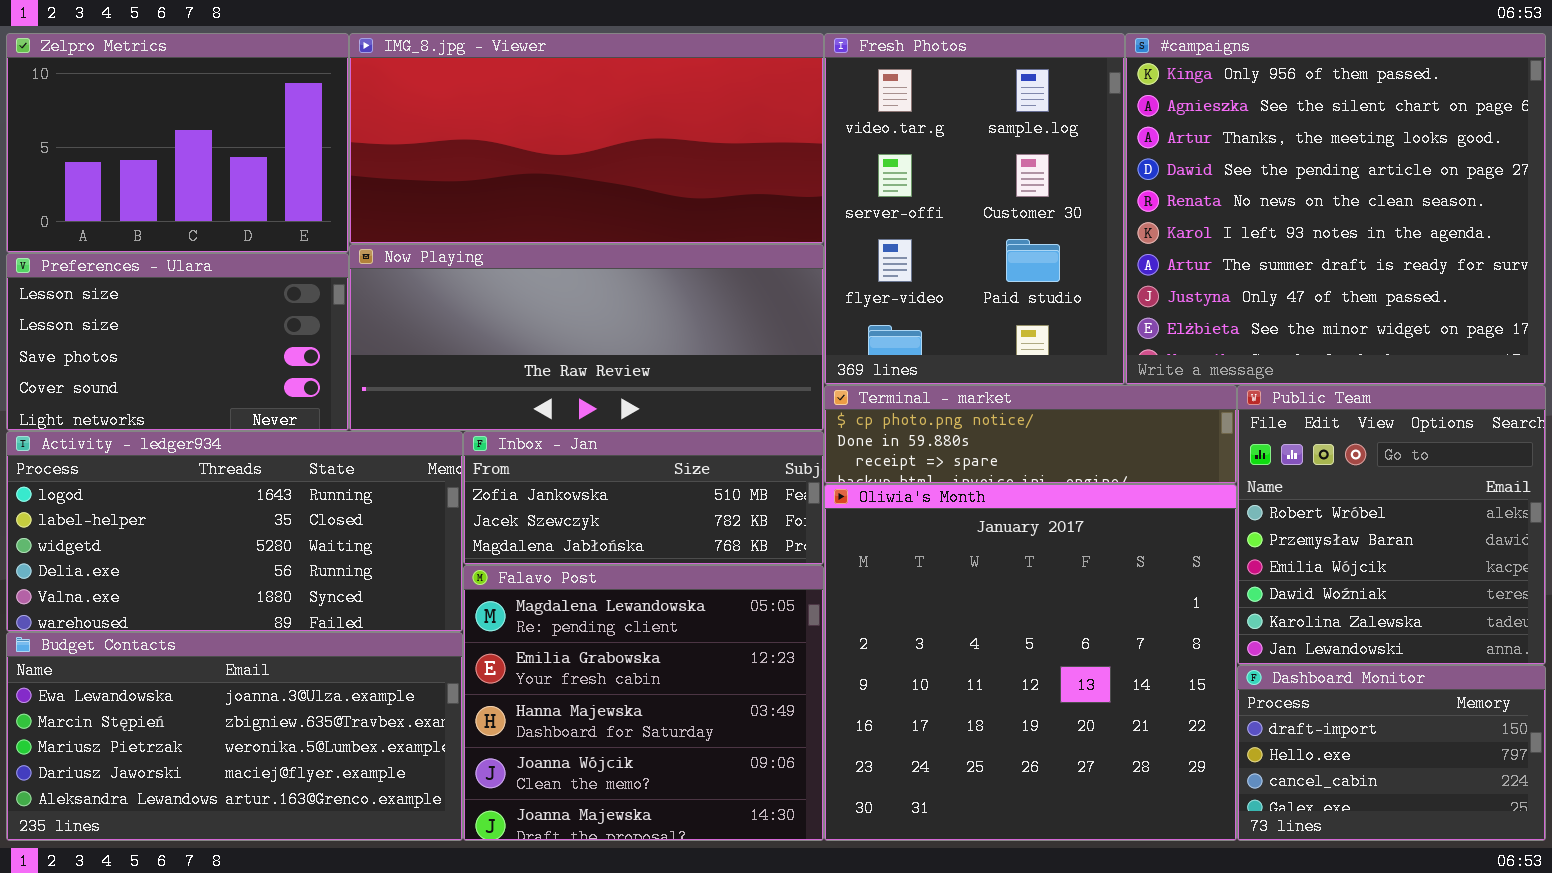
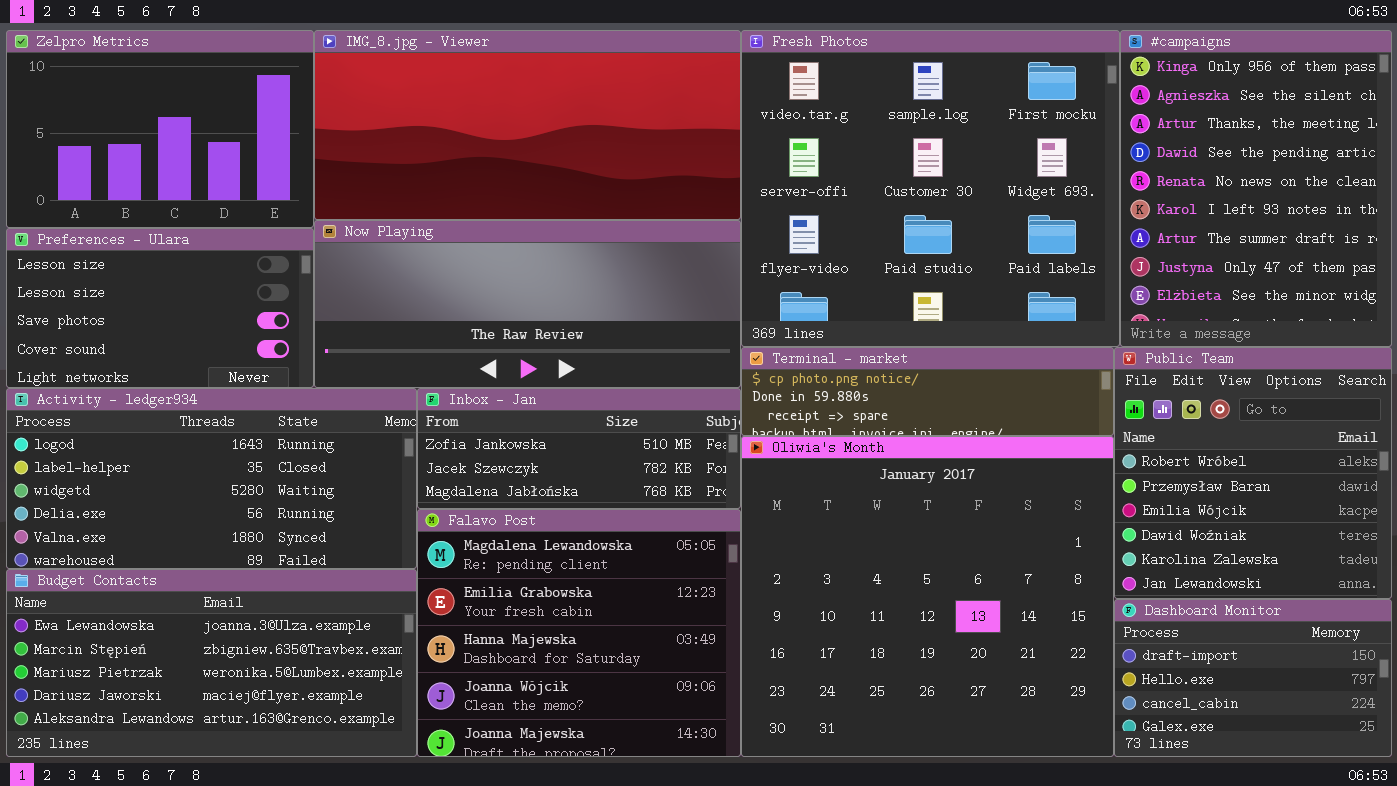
Fresh Photos: [824,33,1125,385] -> [741,30,1120,347], resized
#campaigns: [1125,33,1546,385] -> [1120,30,1392,347], resized

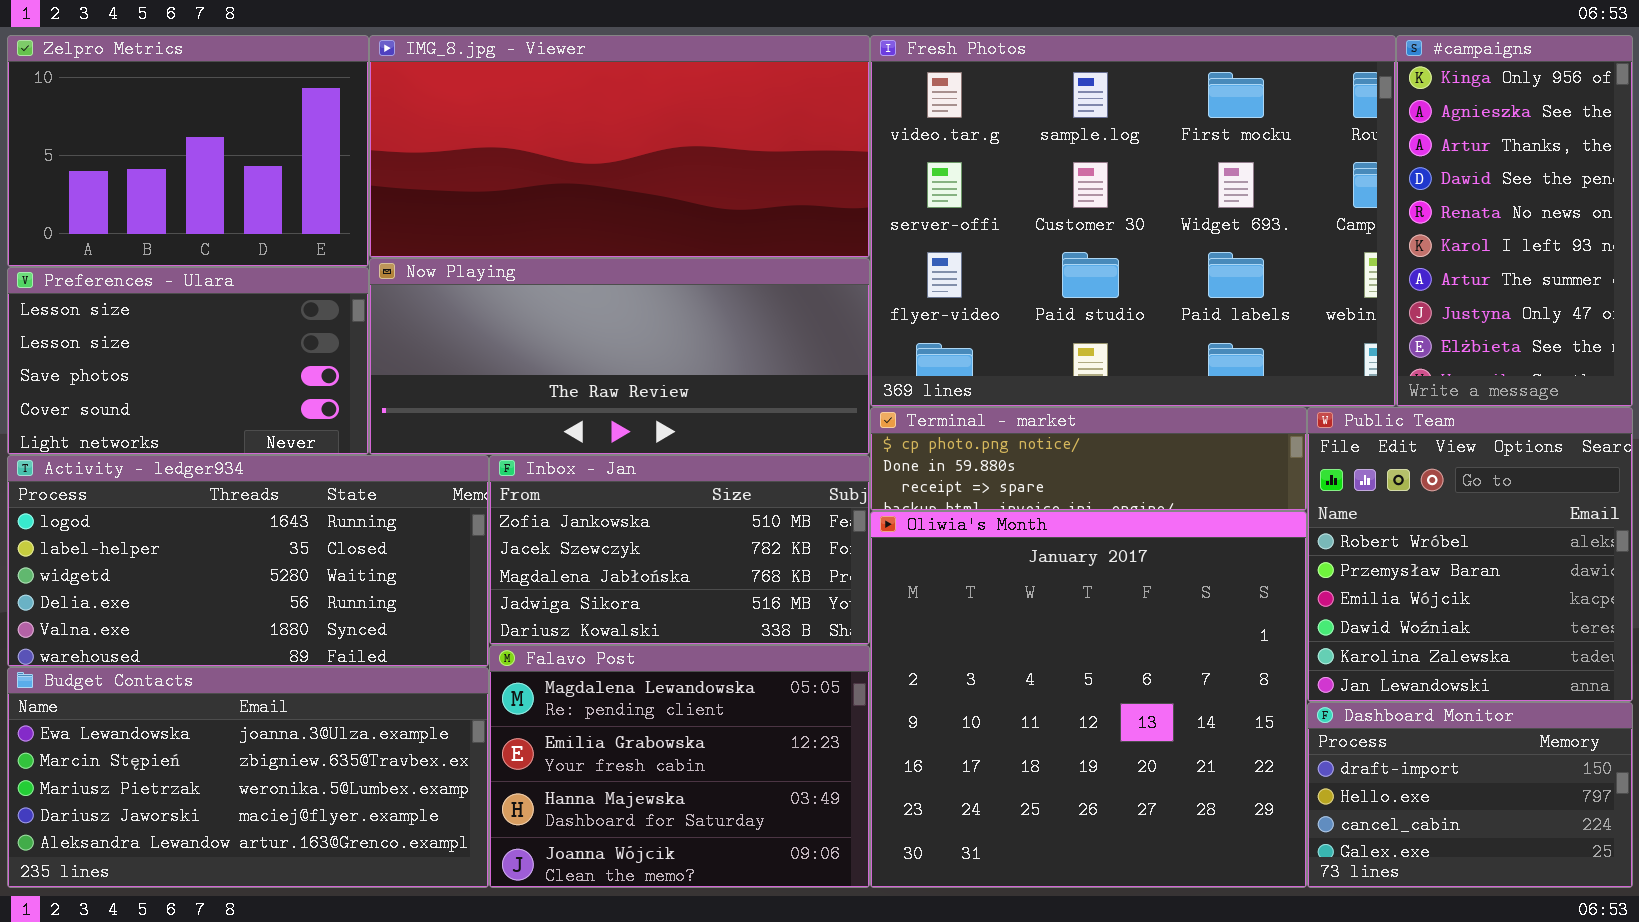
Fresh Photos: [741,30,1120,347] -> [870,35,1396,407], resized
#campaigns: [1120,30,1392,347] -> [1396,35,1633,407], resized
Inbox - Jan: [417,388,741,509] -> [489,455,870,645], resized
Falavo Post: [417,509,741,757] -> [489,645,870,888], resized

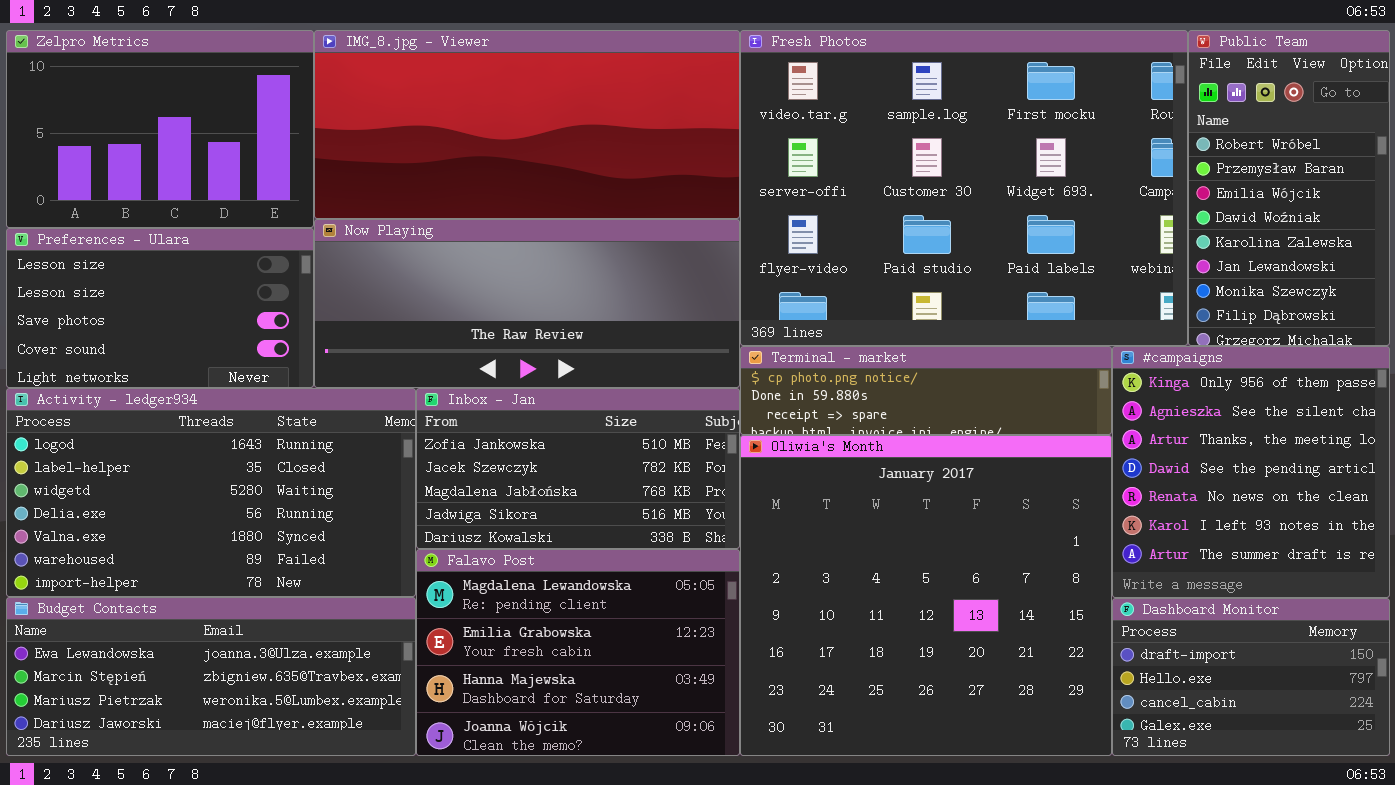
#campaigns: [1396,35,1633,407] -> [1112,346,1390,598], moved, resized
Public Team: [1307,407,1633,702] -> [1188,30,1390,346], moved, resized
Activity - ledger934: [7,455,489,667] -> [6,388,416,597], resized
Budget Contacts: [7,667,489,888] -> [6,597,416,756], resized

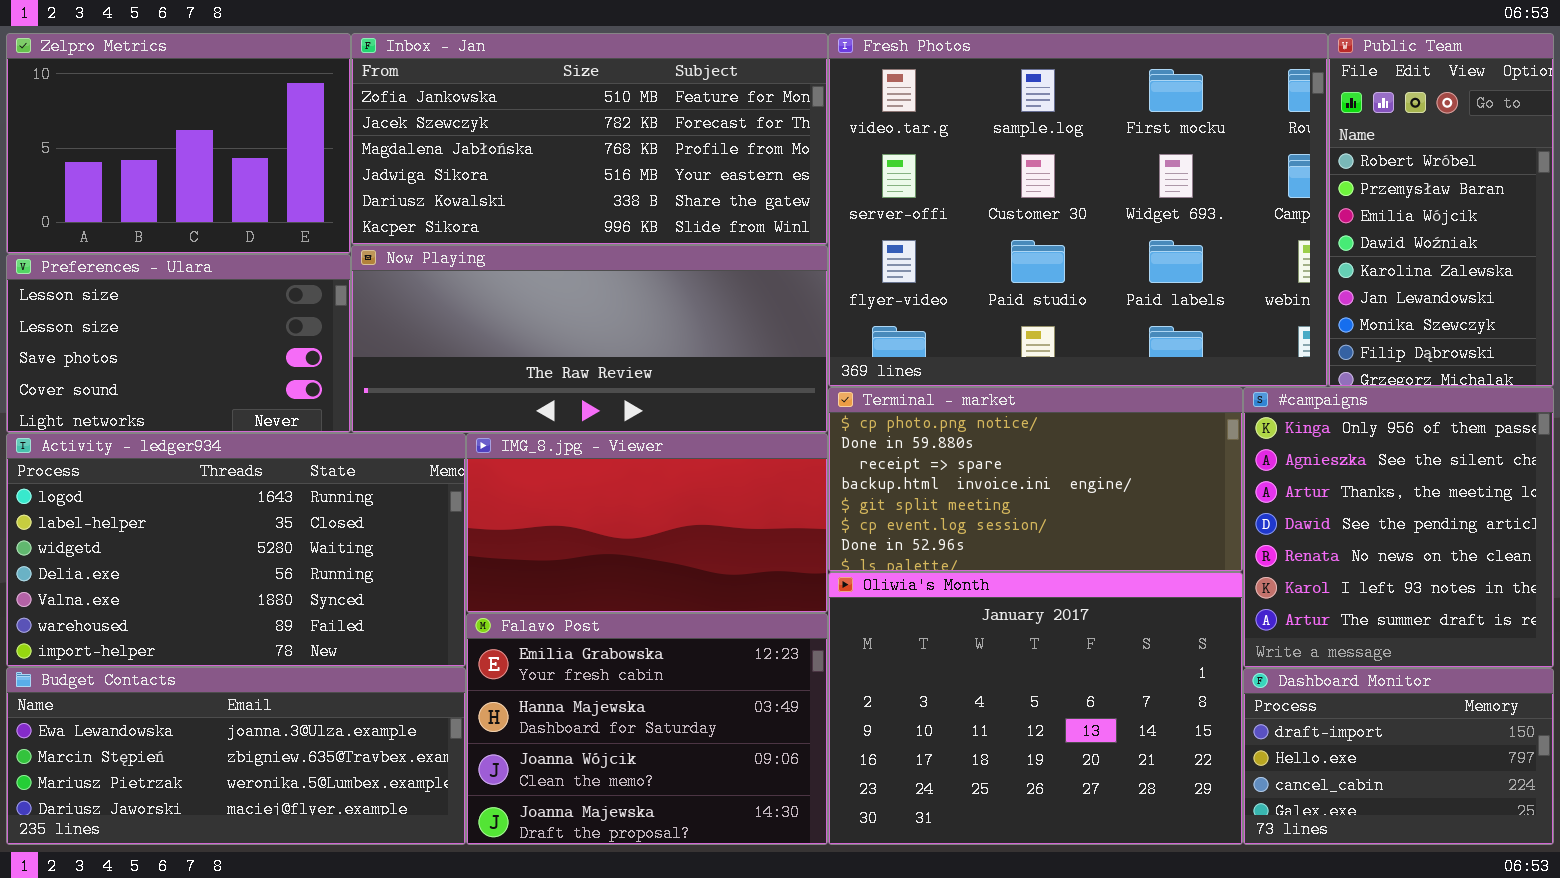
IMG_8.jpg - Viewer: [314,30,740,219] -> [466,433,828,613], moved, resized
Terminal - market: [740,346,1112,435] -> [828,387,1243,572], resized
Inbox - Jan: [416,388,740,549] -> [351,33,828,245], moved, resized
Oliwia's Month: [740,435,1112,756] -> [828,572,1243,845], resized
Falavo Post: [416,549,740,756] -> [466,613,828,845], scrolled down 1 row

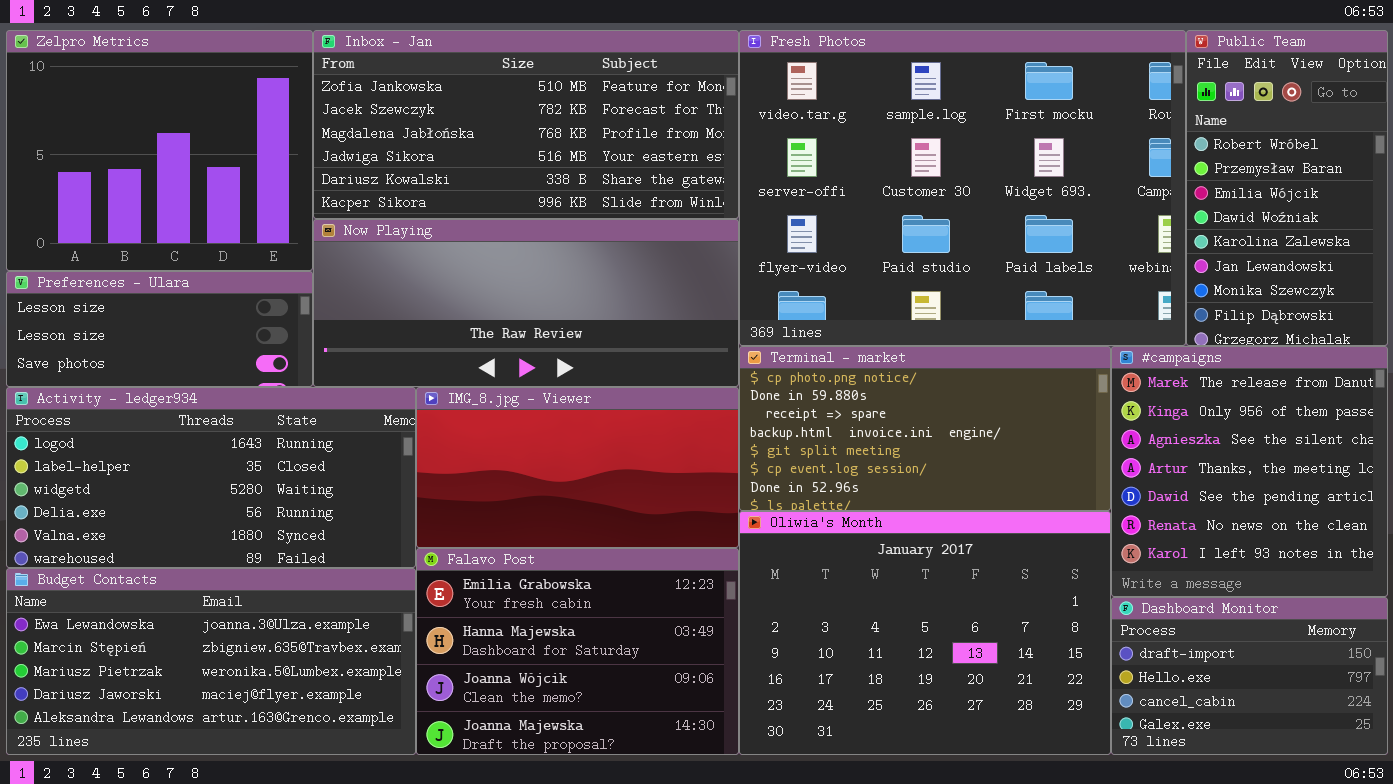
Zelpro Metrics: [6,33,351,254] -> [6,30,313,271], resized
Preferences - Ulara: [6,254,351,433] -> [6,271,313,387], resized
#campaigns: [1243,387,1554,668] -> [1111,346,1388,597], scrolled up 1 row
Activity - ledger934: [6,433,466,667] -> [6,387,416,568], resized
Budget Contacts: [6,667,466,845] -> [6,568,416,755], resized

